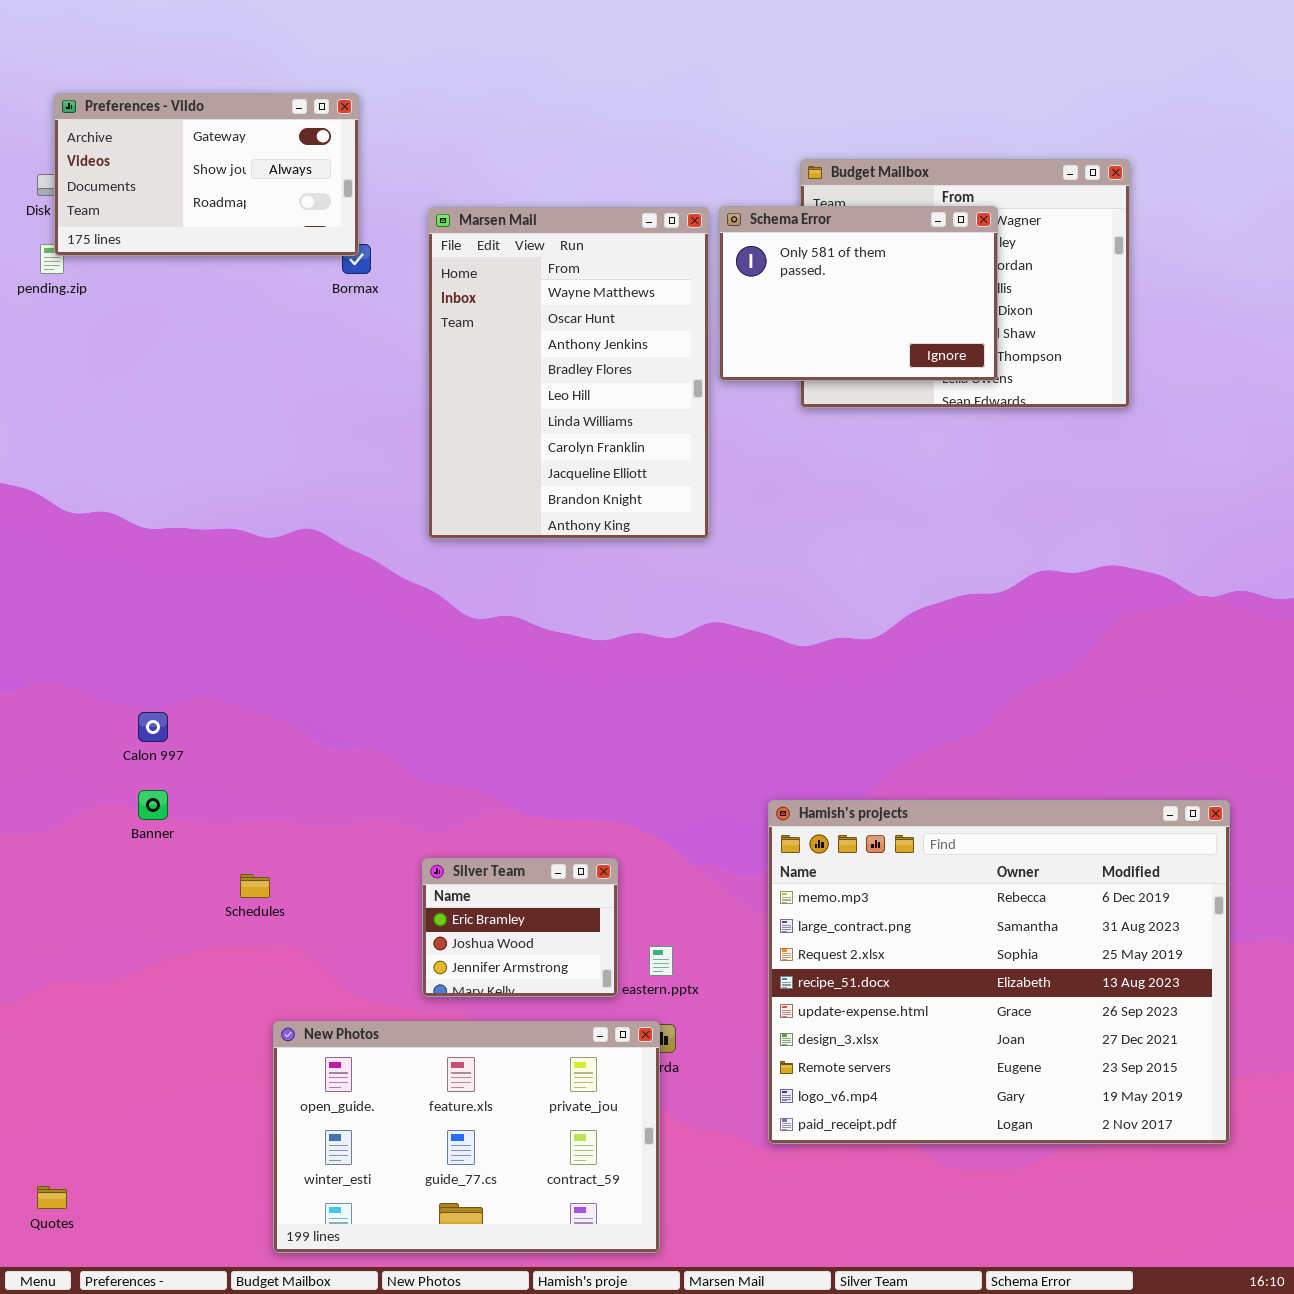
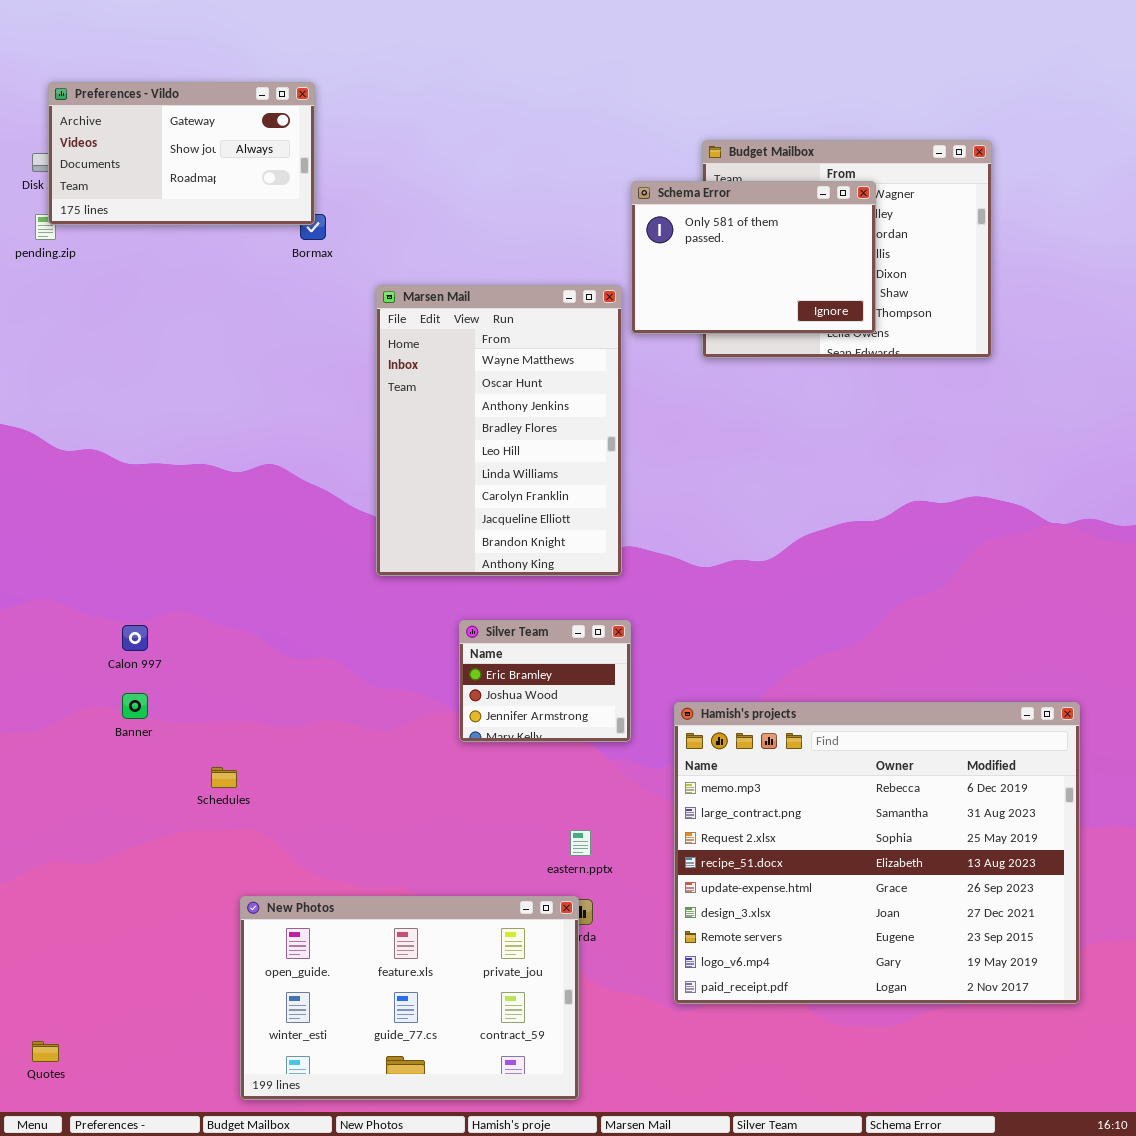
Marsen Mail: [428,207,709,539] -> [376,285,622,576], moved
Silver Team: [422,858,618,997] -> [459,620,631,742], moved

